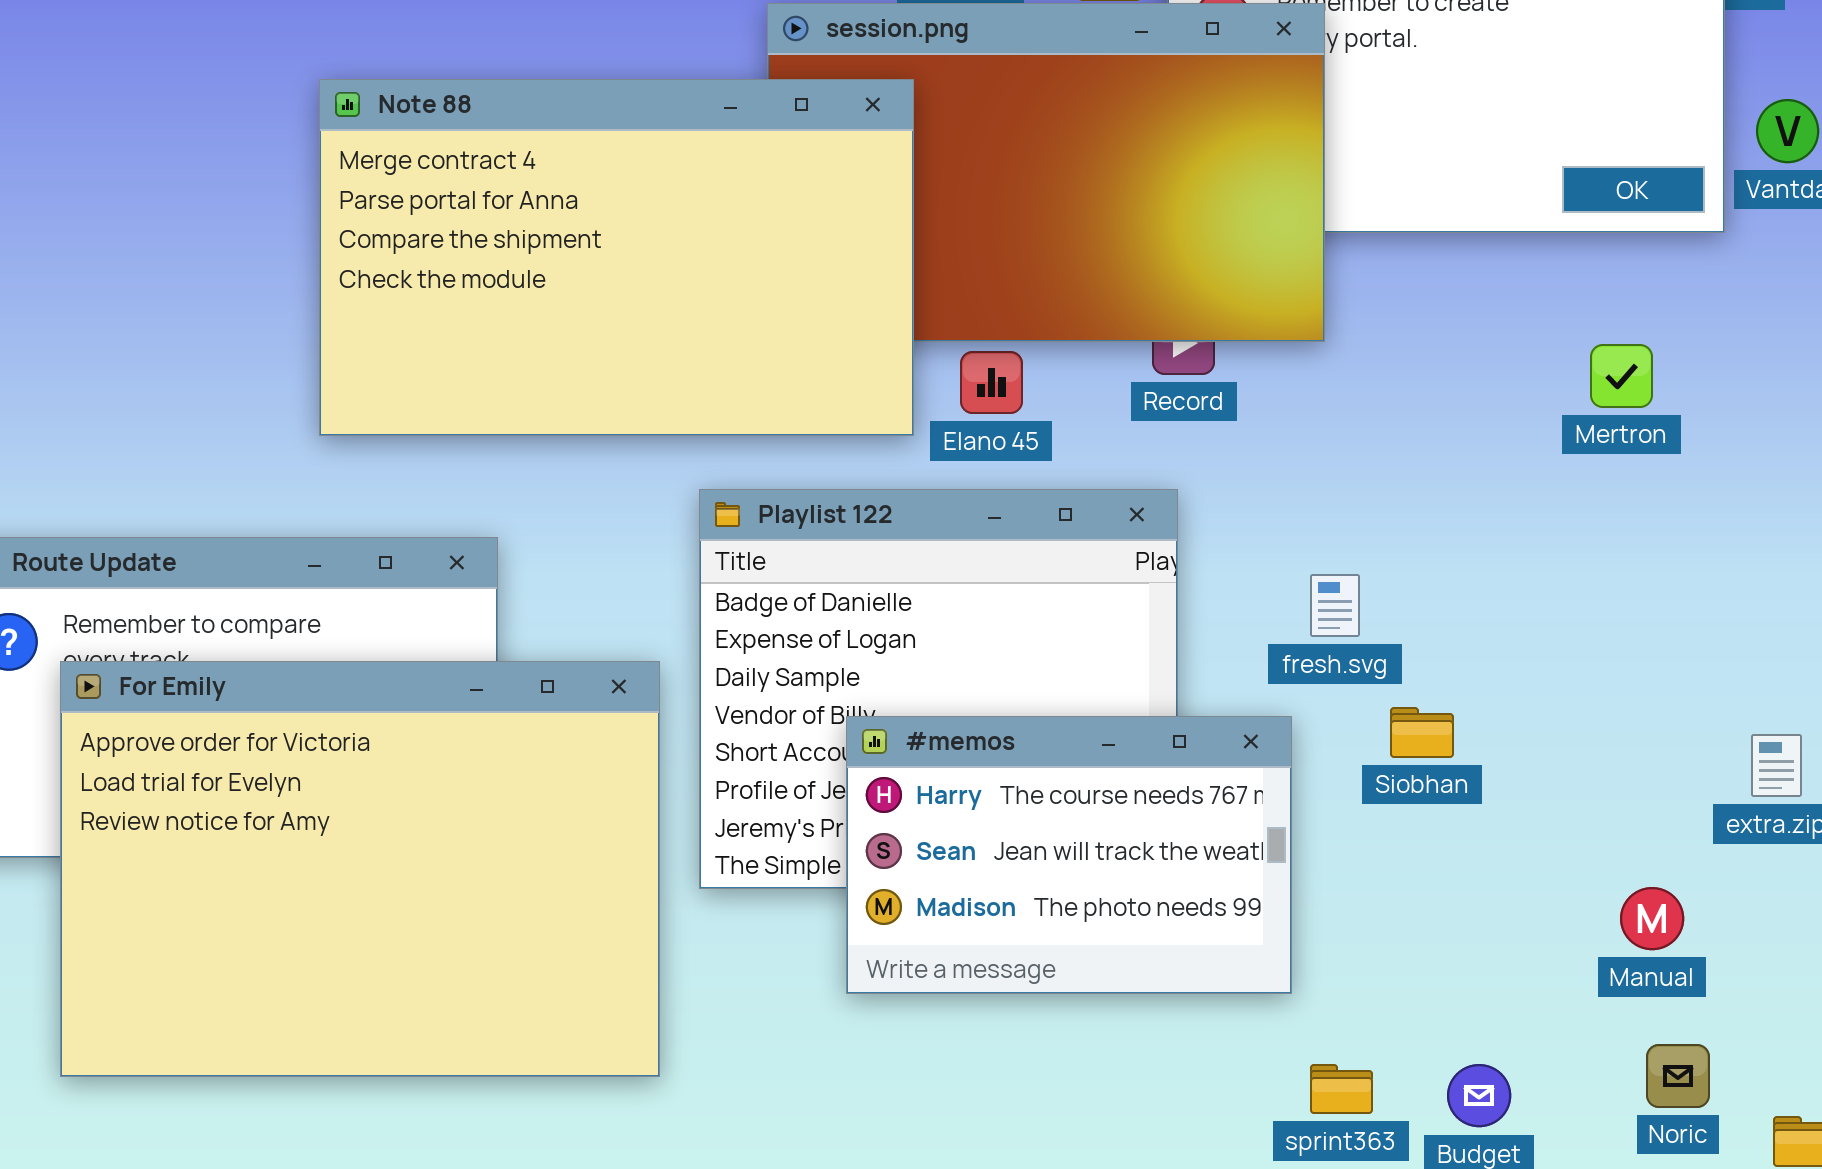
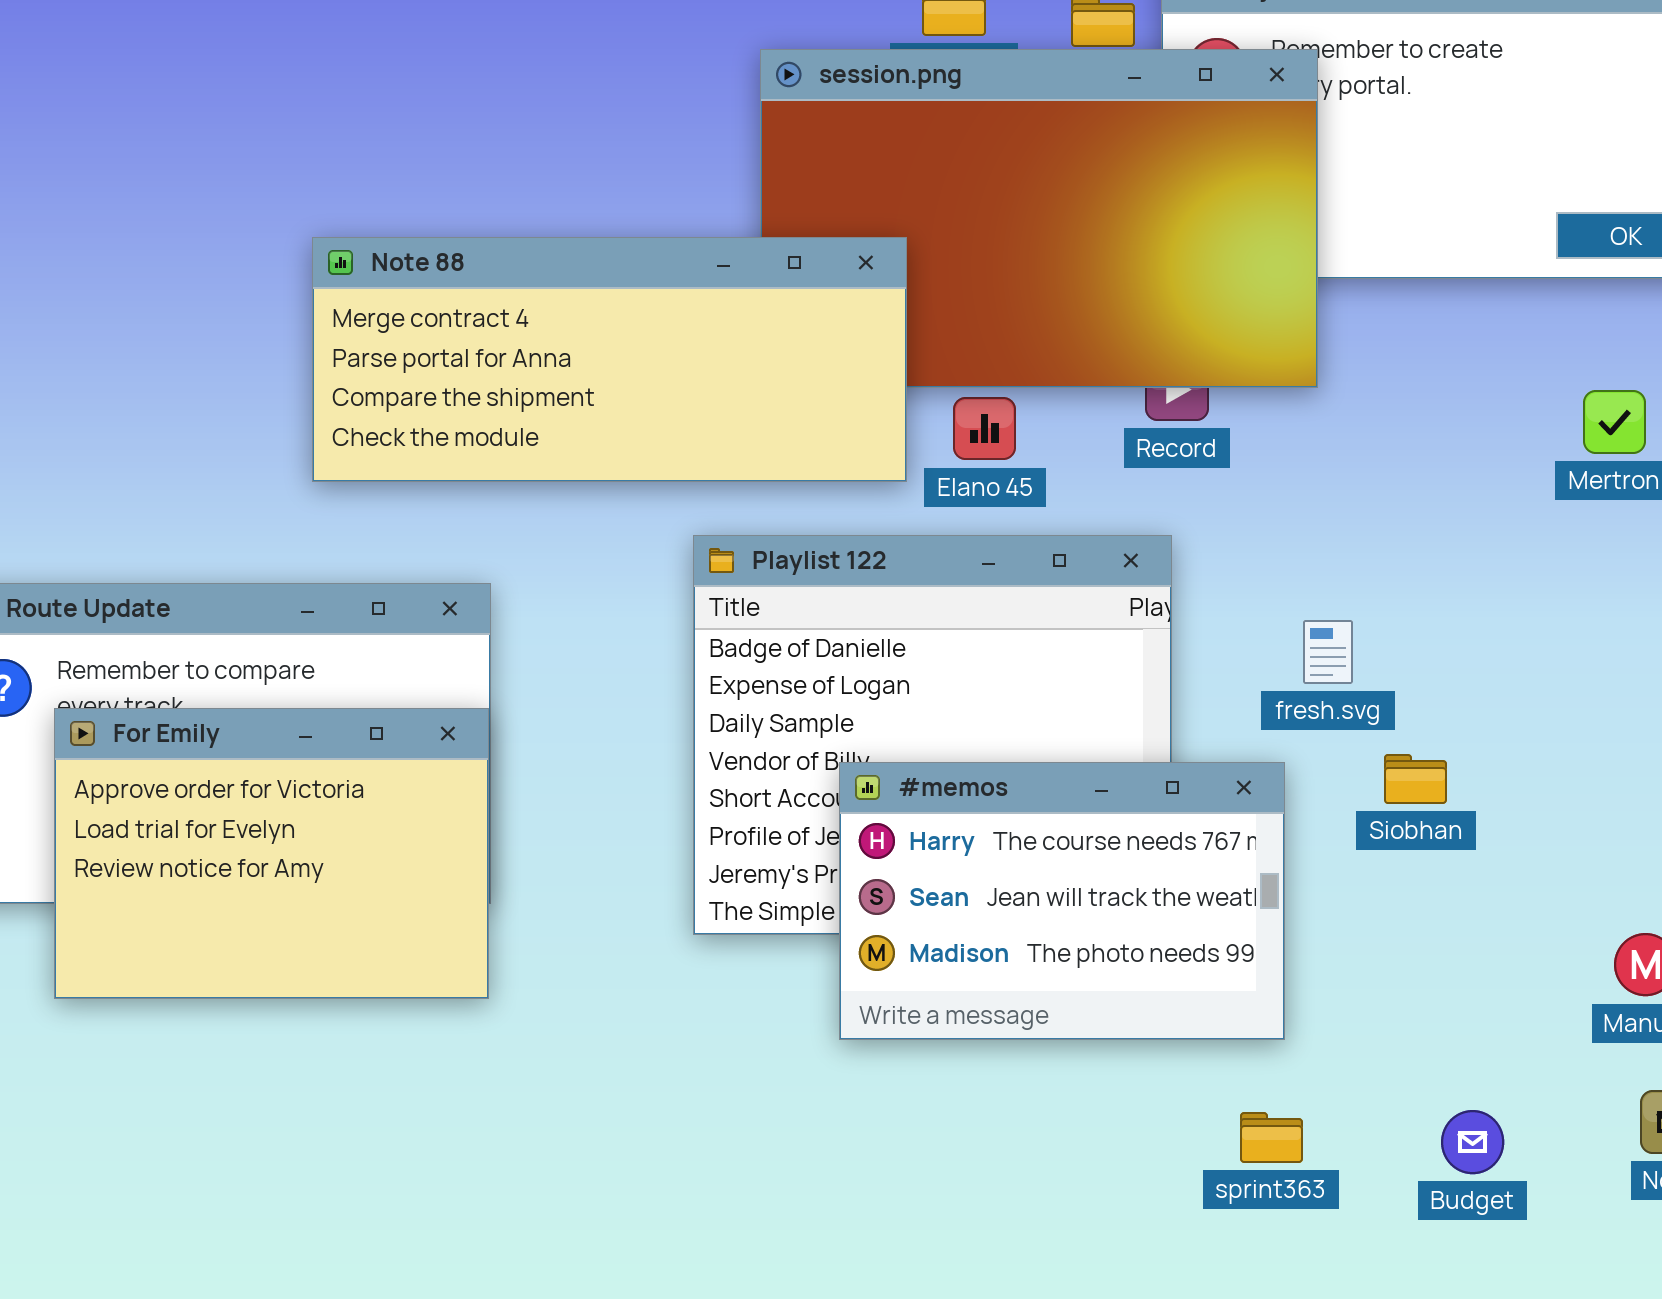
Note 88: [319,79,914,436] -> [312,237,907,482], resized
For Emily: [60,661,660,1077] -> [54,708,489,999], resized
sprint363: [1310,1064,1373,1114] -> [1240,1112,1303,1163], moved

